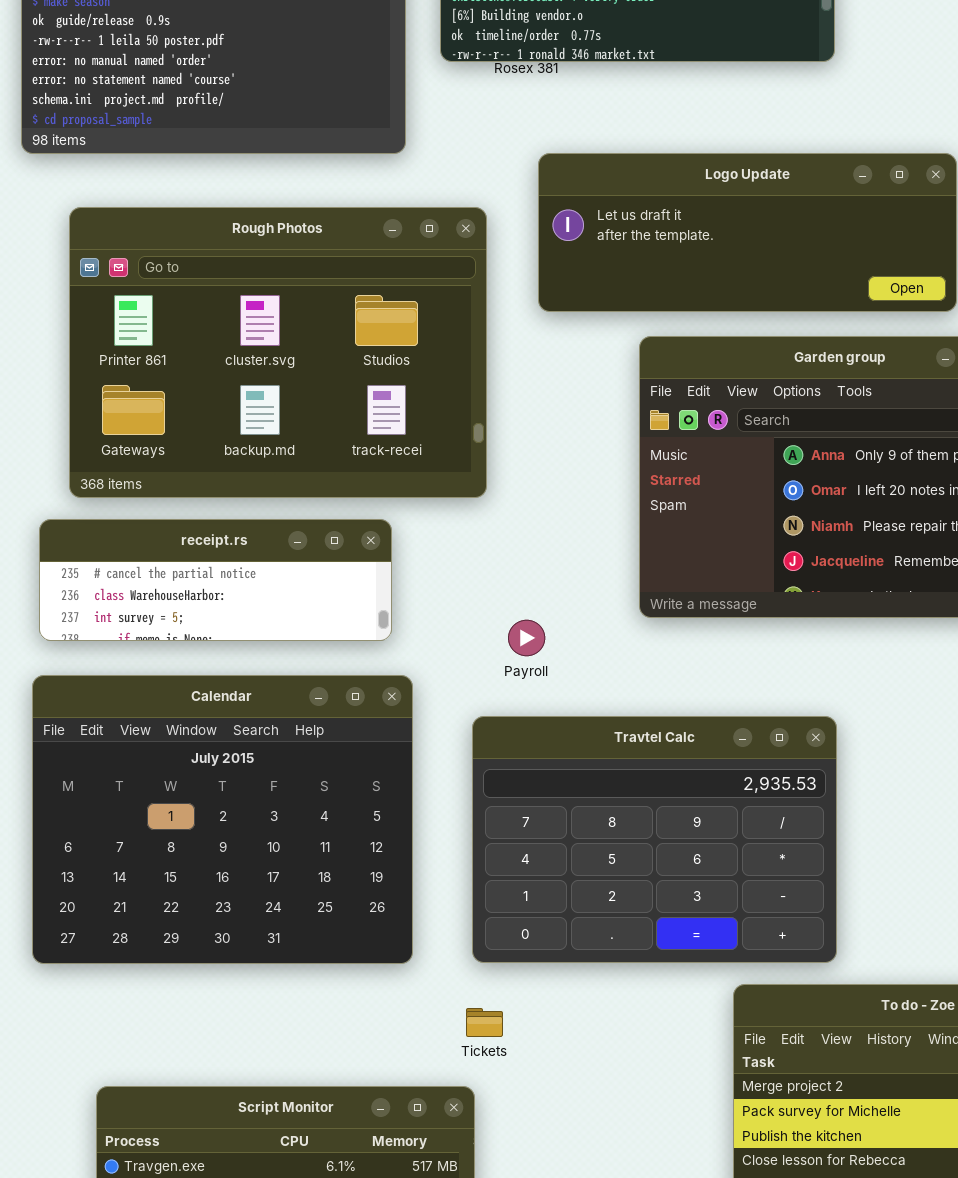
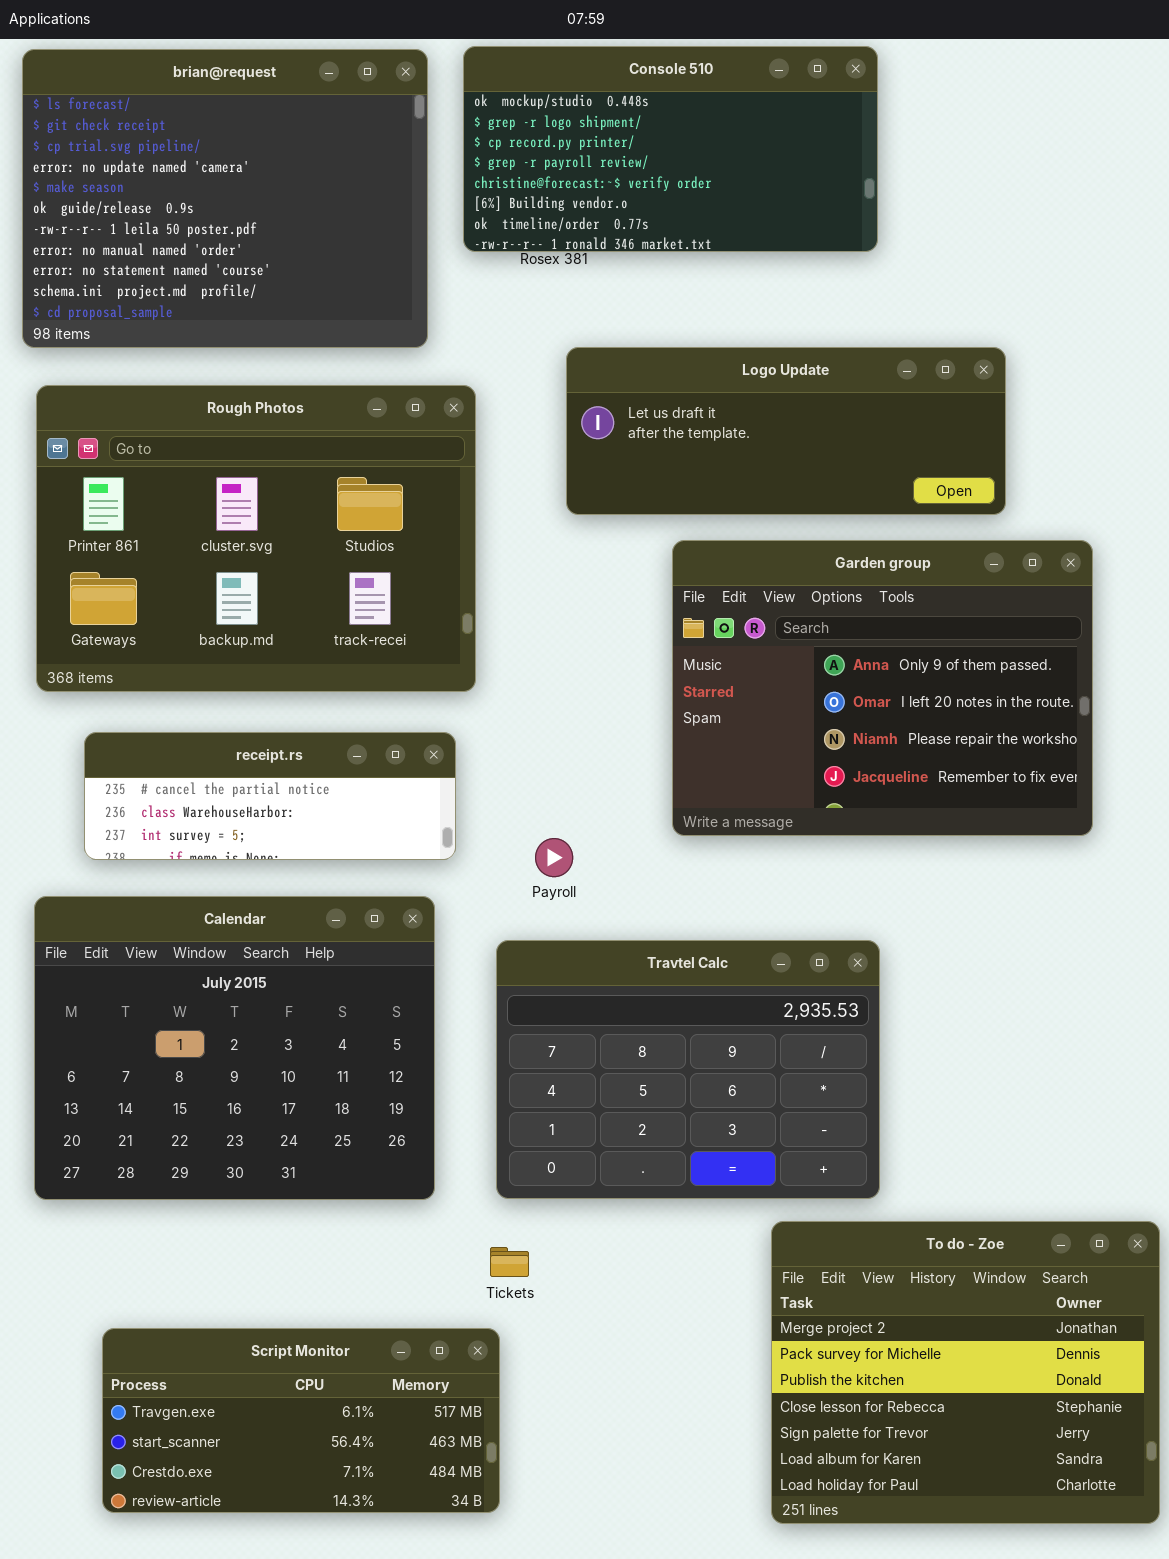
Rough Photos: [69,207,487,498] -> [36,385,476,692], moved
receipt.rs: [39,519,392,641] -> [84,732,456,860], moved

